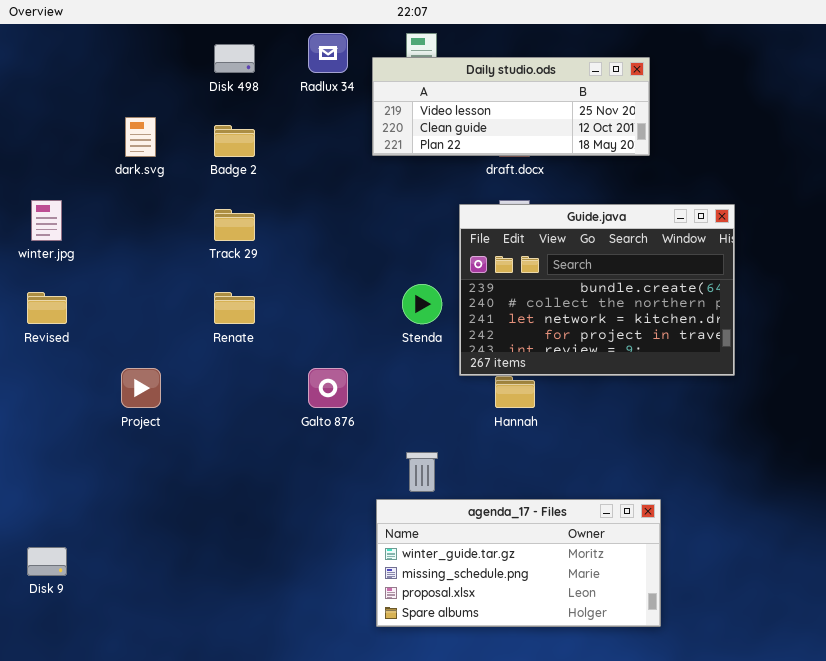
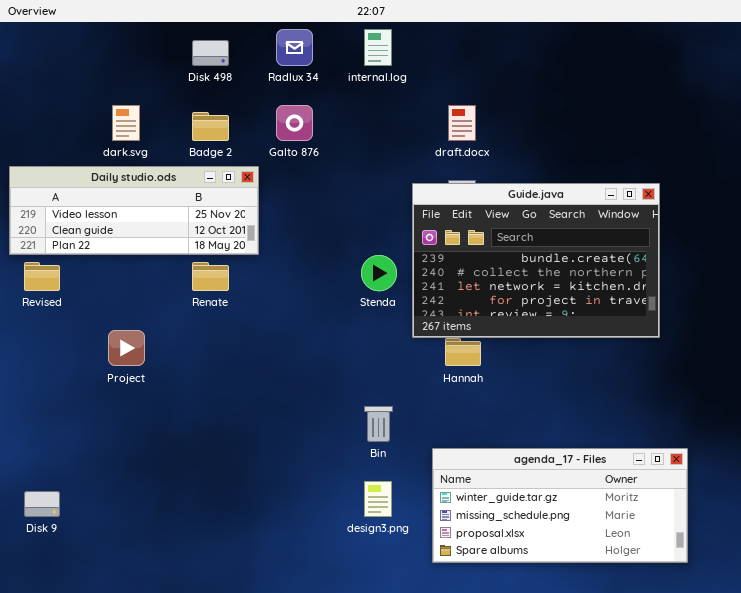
Daily studio.ods: [372,57,650,156] -> [9,166,259,255], moved
Galto 876: [308,368,348,408] -> [276,105,313,141], moved
agenda_17 - Files: [376,499,661,627] -> [432,448,688,563], moved

